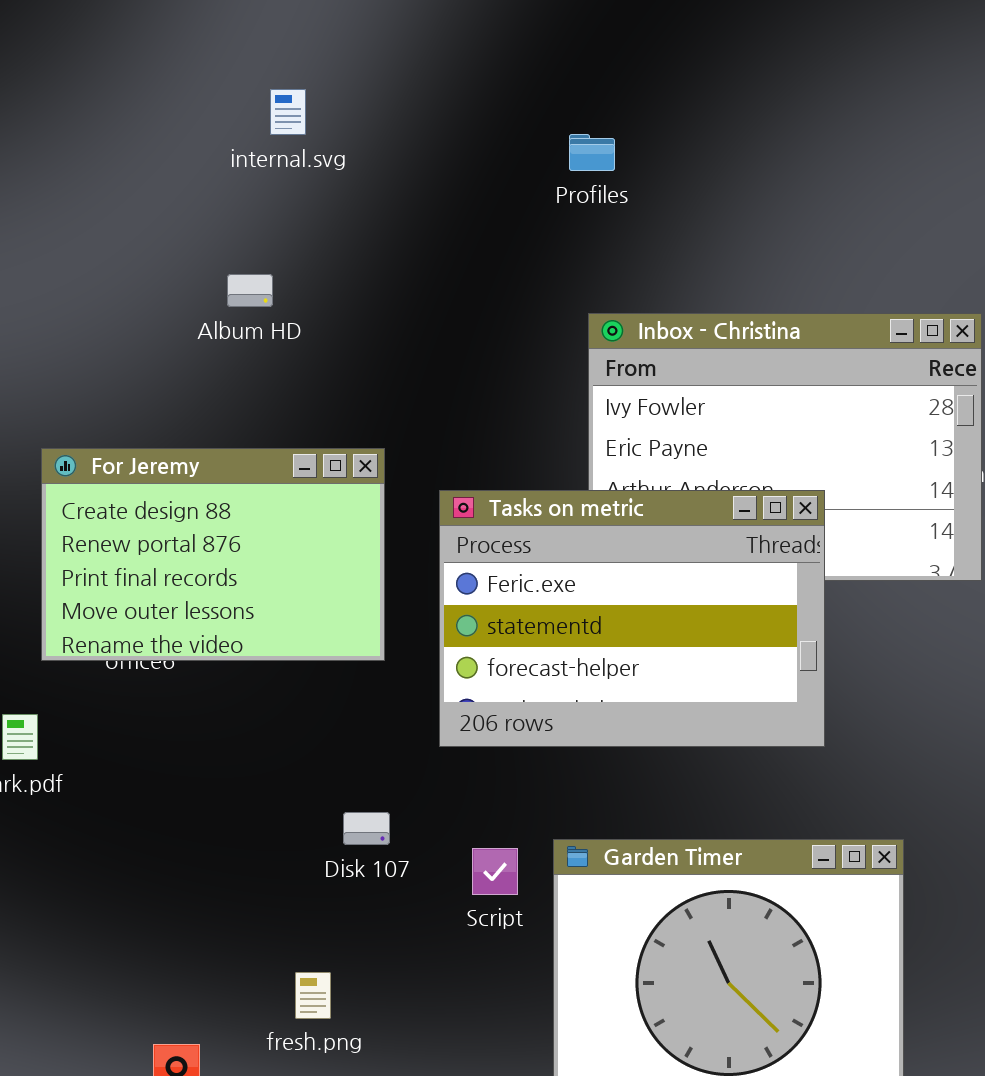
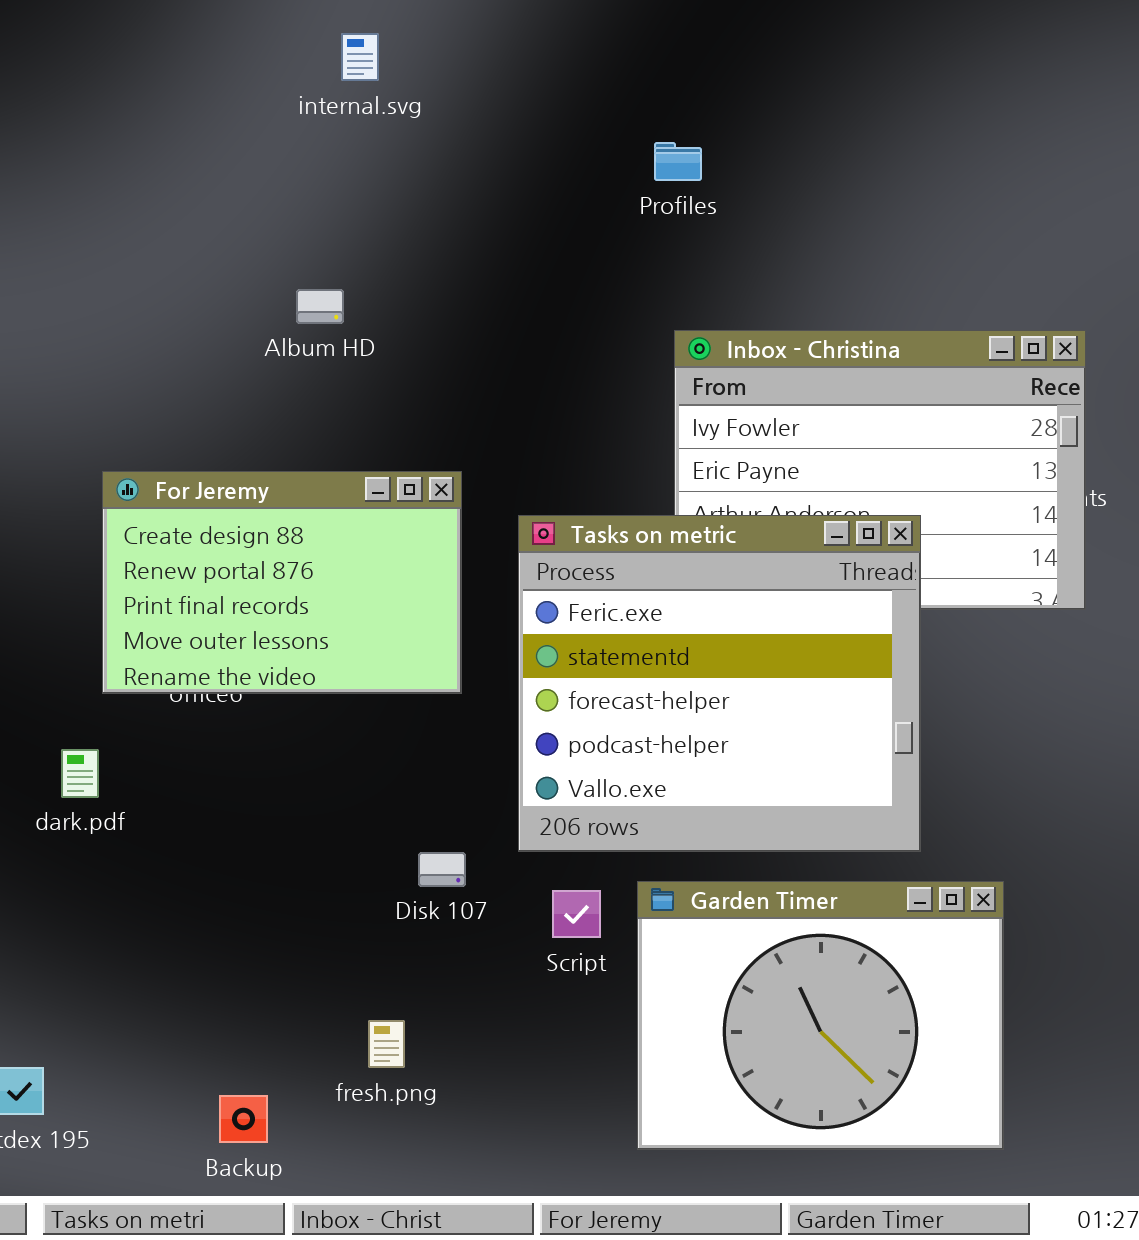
internal.svg: [270,89,306,135] -> [341,33,379,81], moved
Tasks on metric: [439,490,825,747] -> [518,515,921,852], resized

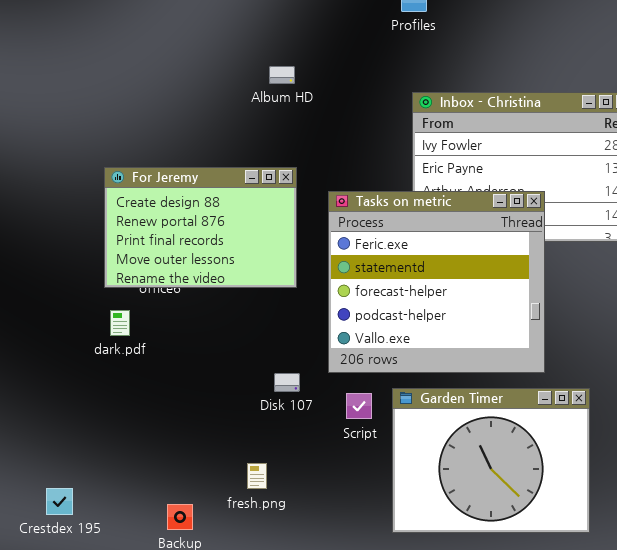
Album HD: [296,289,344,324] -> [269,66,295,84], moved
dark.pdf: [61,749,99,798] -> [110,310,130,336], moved

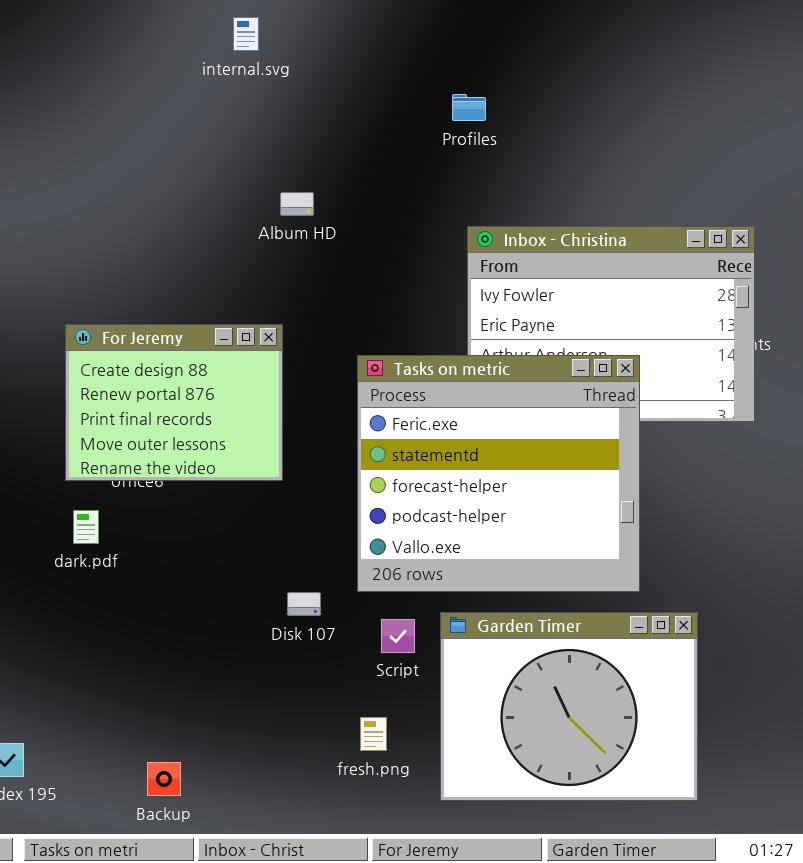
For Jeremy: [104,167,297,288] -> [65,324,283,481], resized
fresh.png: [247,463,267,489] -> [360,717,387,751], moved

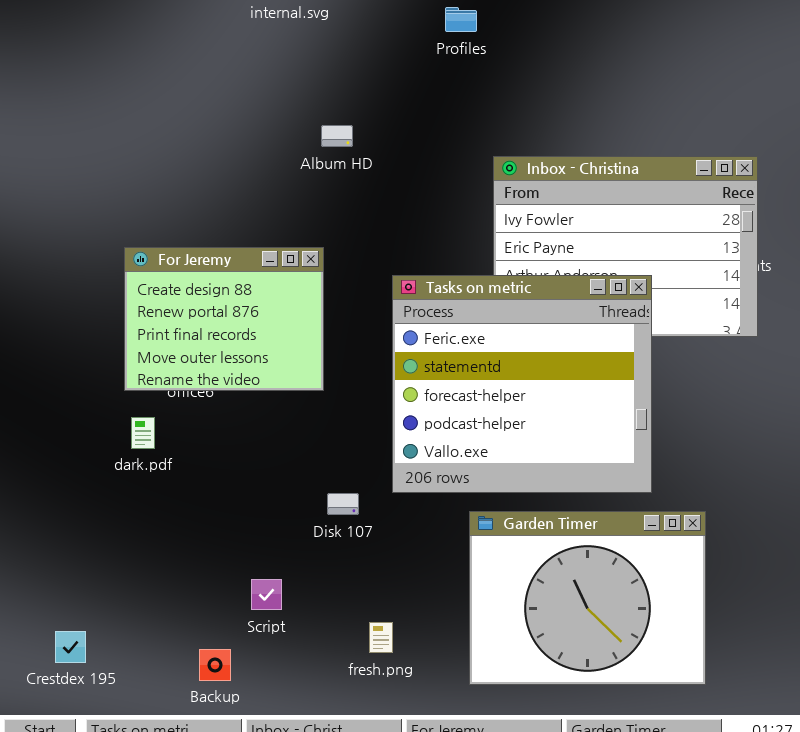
Profiles: [452,94,486,121] -> [445,7,477,32], moved
Script: [381,619,415,653] -> [251,579,282,610], moved
fresh.png: [360,717,387,751] -> [369,622,393,653], moved

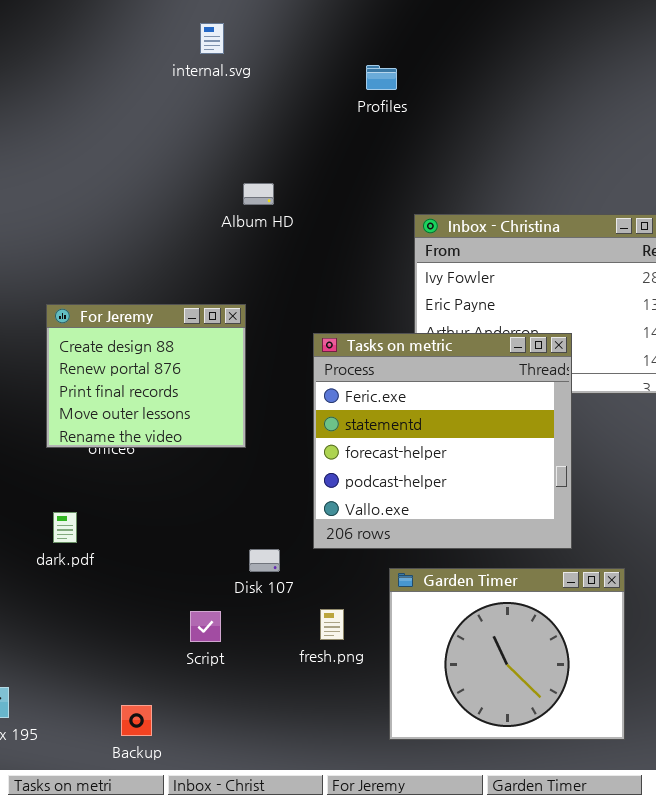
dark.pdf: [131,417,155,449] -> [53,512,77,543], moved
Script: [251,579,282,610] -> [190,611,221,642], moved
fresh.png: [369,622,393,653] -> [320,609,344,640], moved

